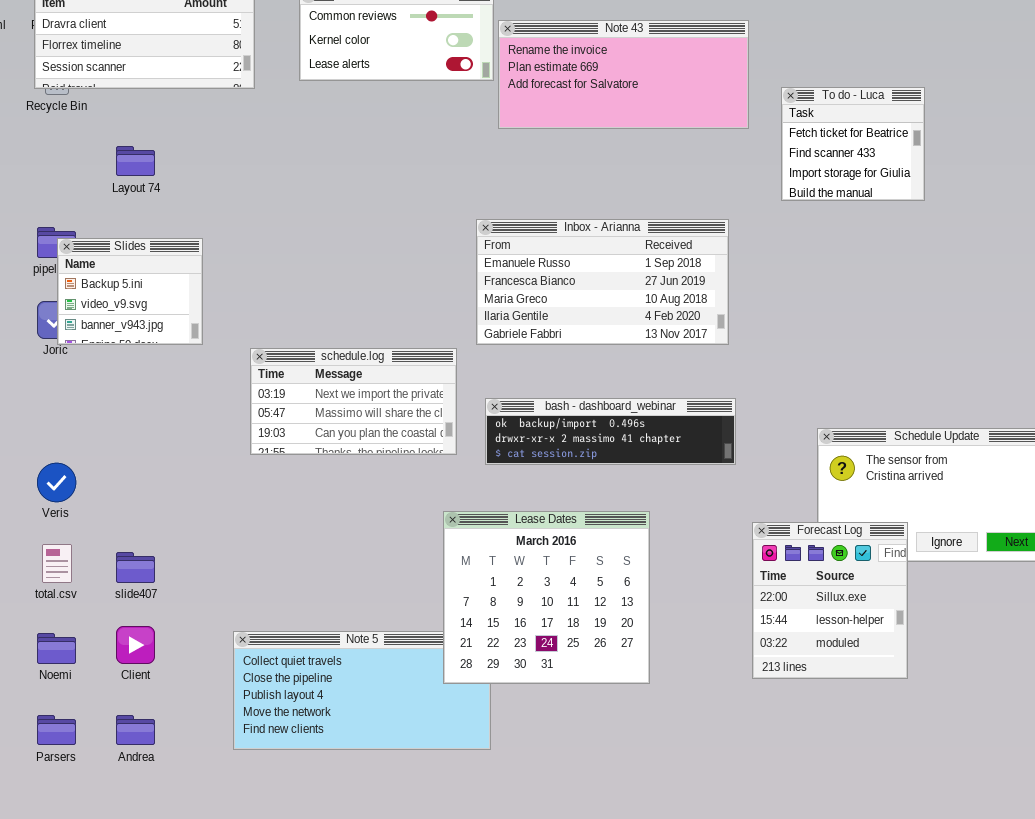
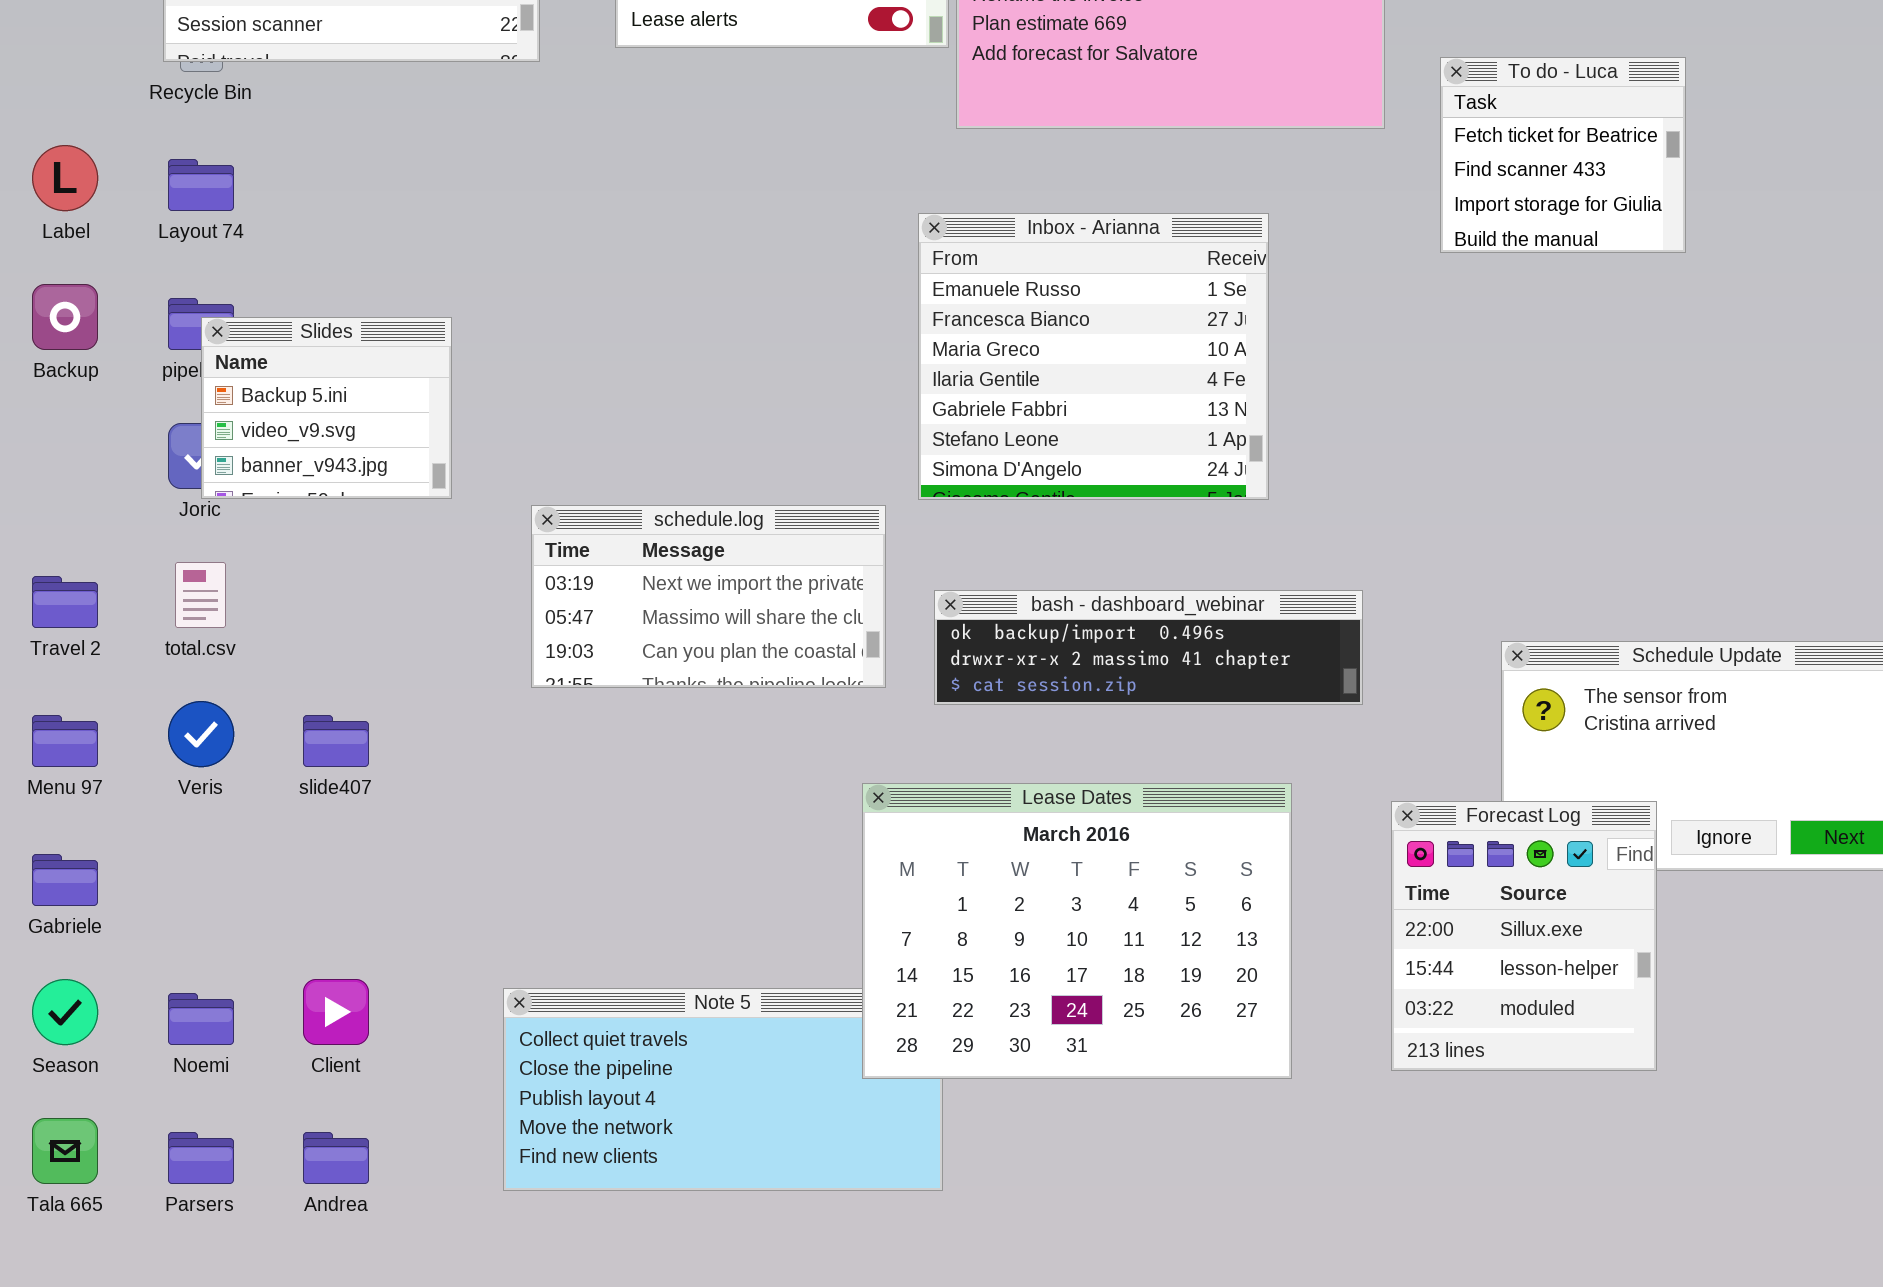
Layout 74: [116,146,155,176] -> [168,159,234,211], moved
Inbox - Arianna: [476,219,729,345] -> [918,213,1269,500], resized
Lease Dates: [443,511,650,684] -> [862,783,1292,1079], resized
total.csv: [42,544,72,583] -> [175,562,226,628], moved
slide407: [116,552,155,583] -> [303,715,369,767], moved

